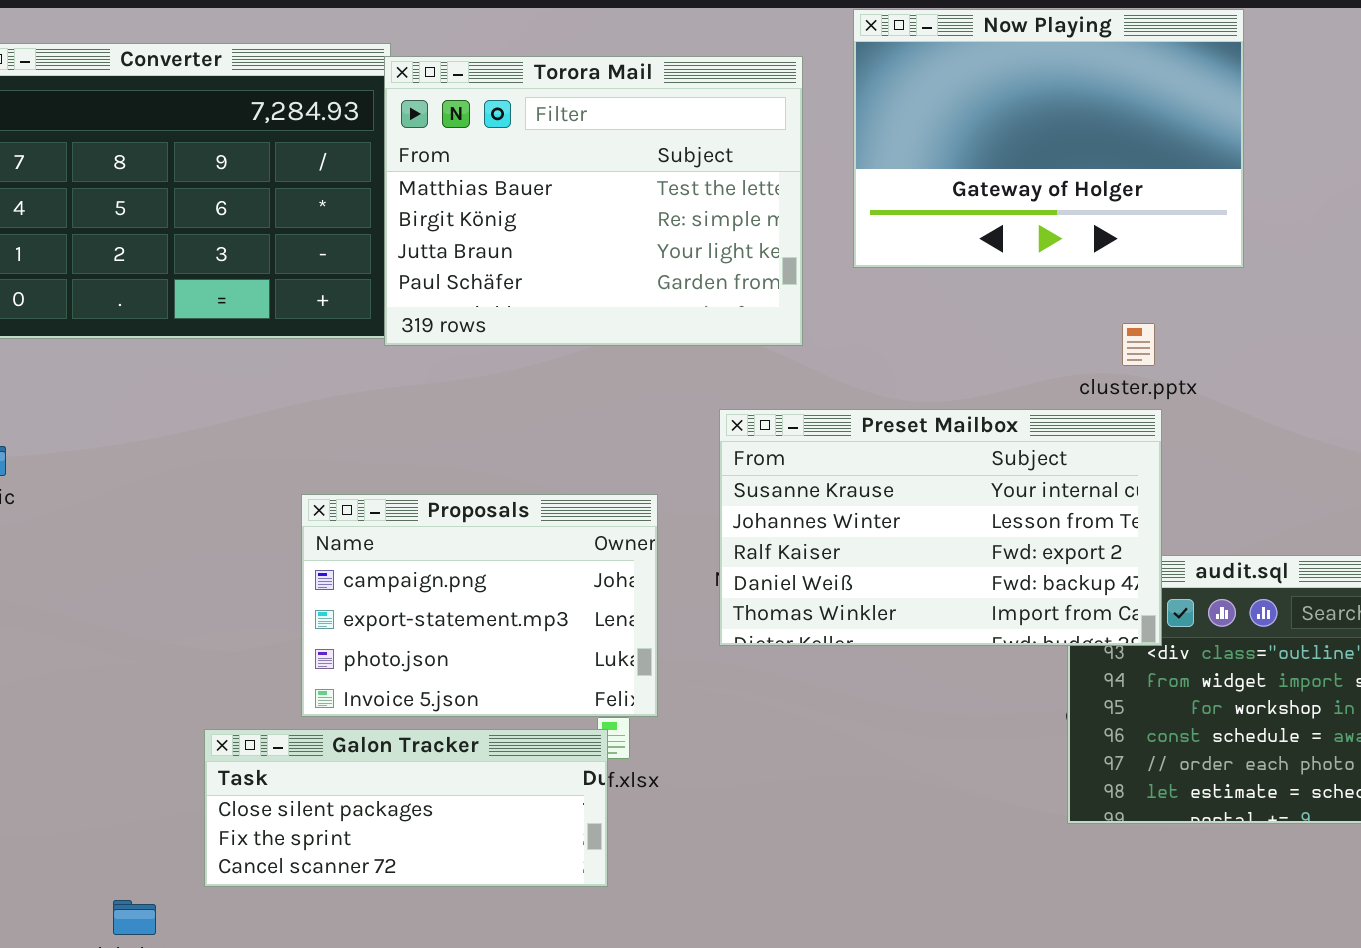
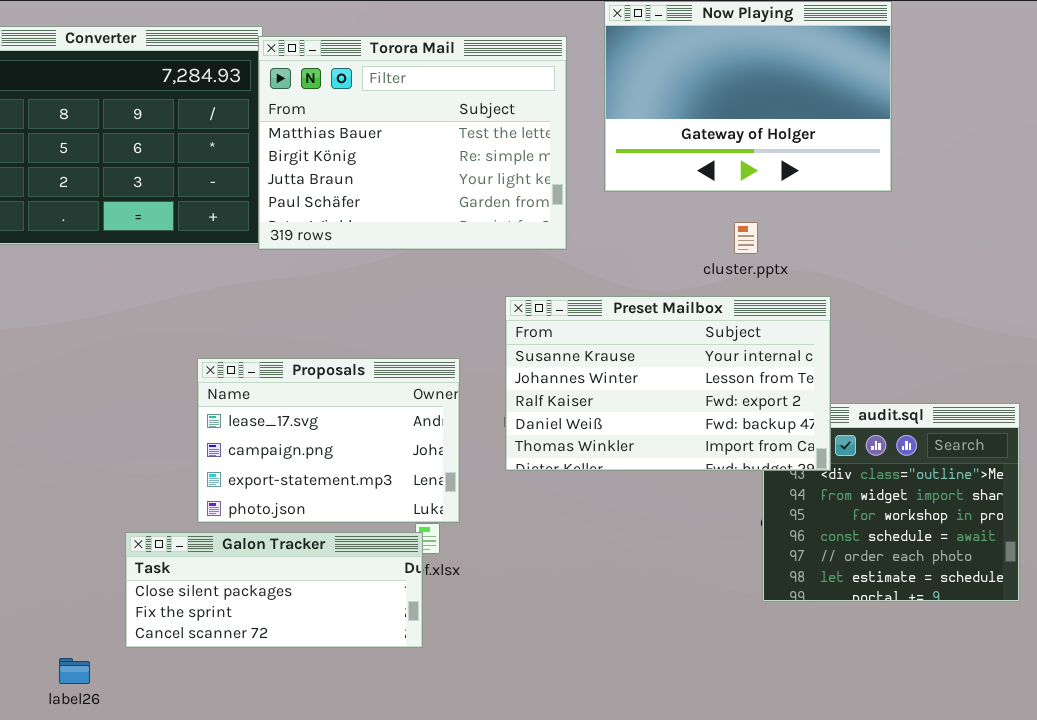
cluster.pptx: [1122,323,1155,366] -> [734,222,758,254], moved
Proposals: [301,494,658,717] -> [197,358,460,523], scrolled up 1 row

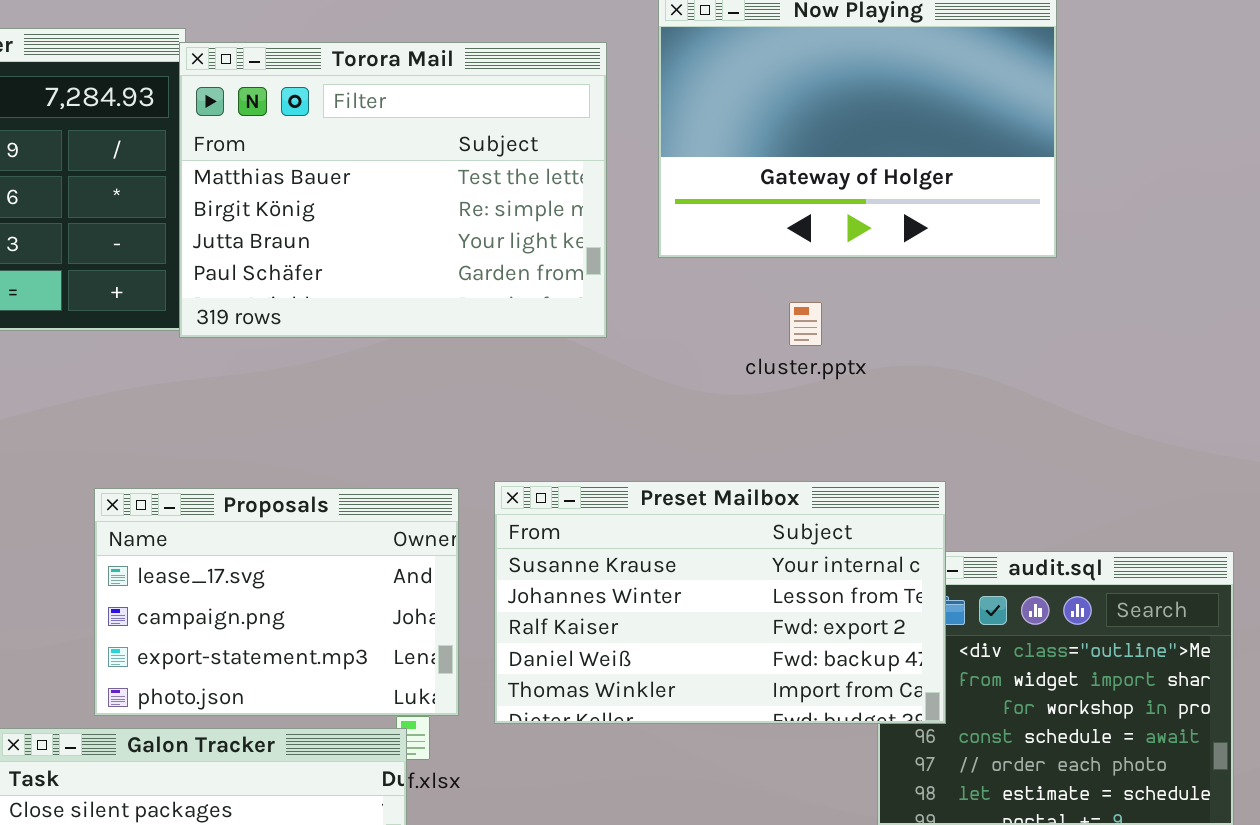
cluster.pptx: [734,222,758,254] -> [789,302,822,346], moved
Preset Mailbox: [505,296,831,471] -> [494,481,946,724], moved

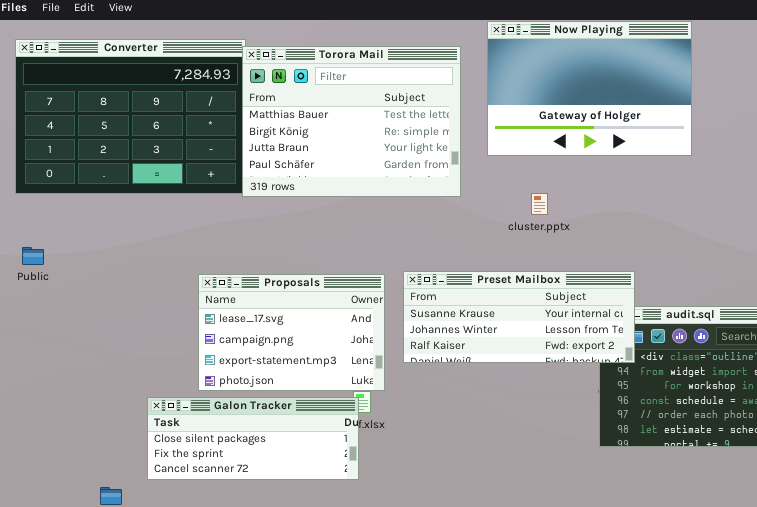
cluster.pptx: [789,302,822,346] -> [531,193,548,215], moved
Preset Mailbox: [494,481,946,724] -> [403,271,635,363], resized

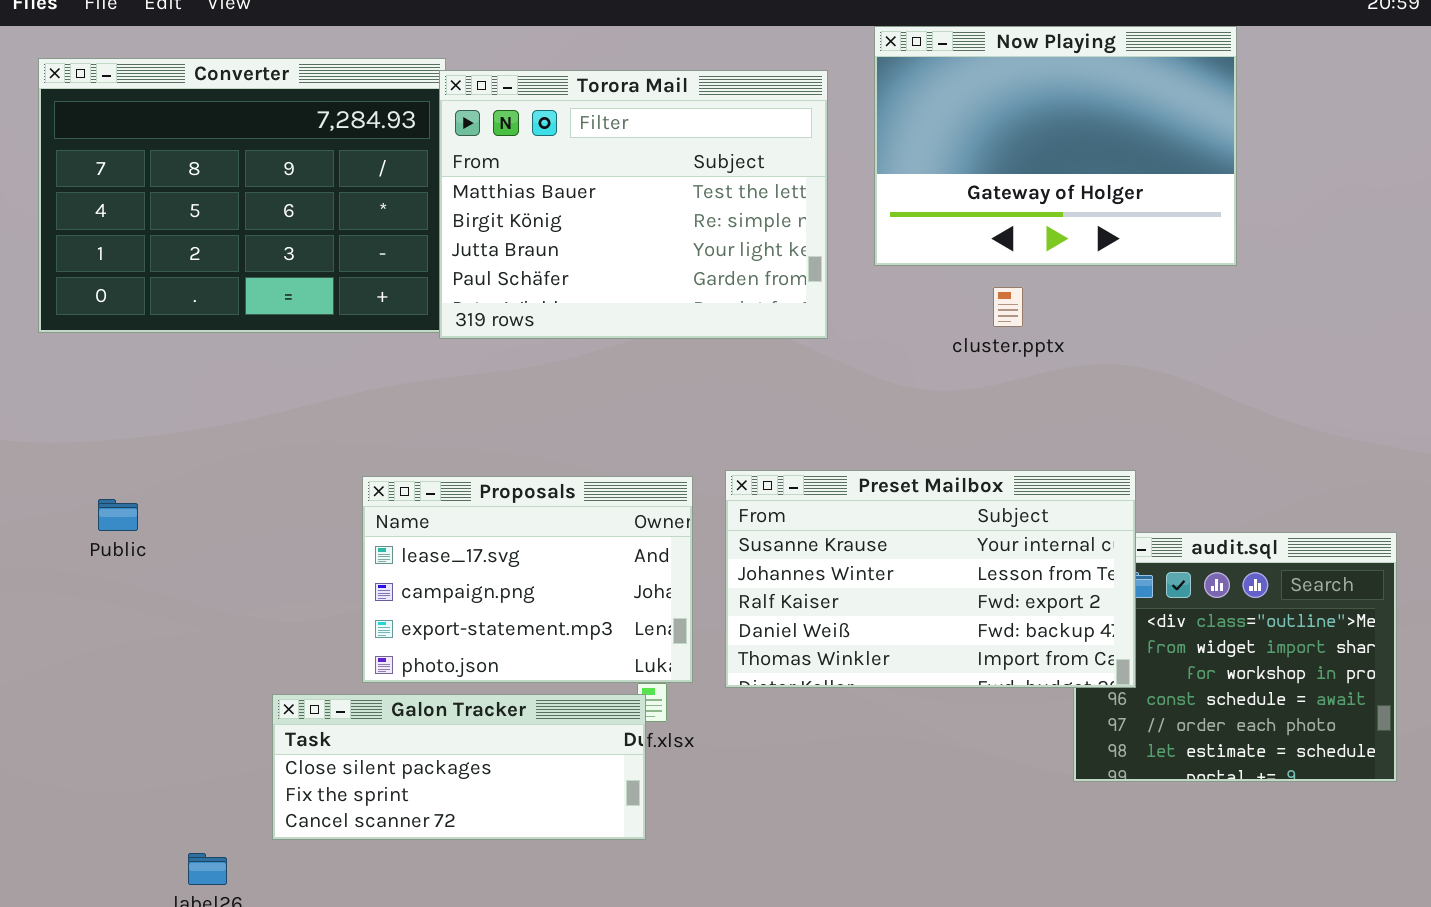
cluster.pptx: [531,193,548,215] -> [993,287,1023,327], moved
Public: [22,247,44,265] -> [98,499,138,531], moved
Preset Mailbox: [403,271,635,363] -> [725,470,1136,688], resized

